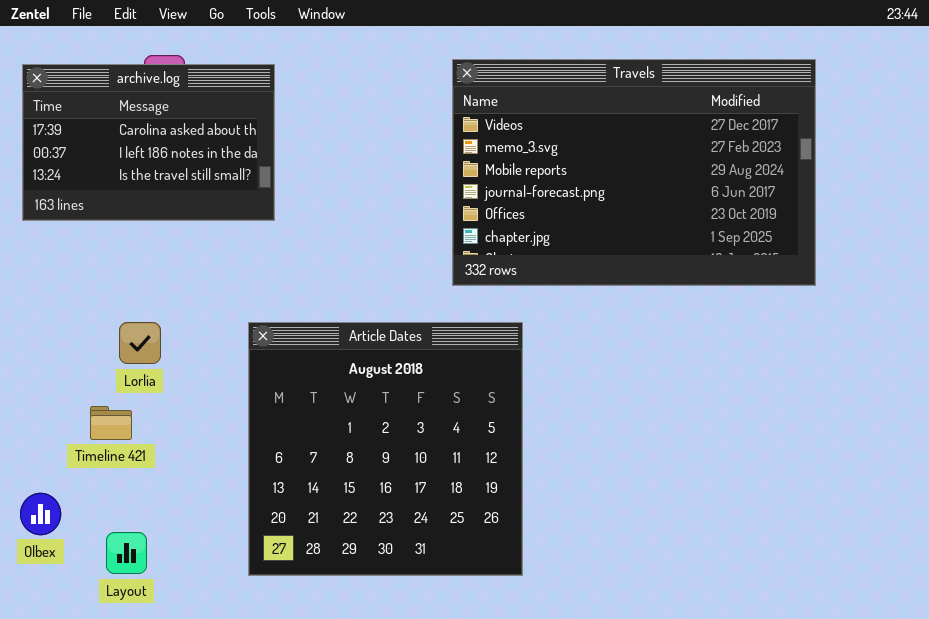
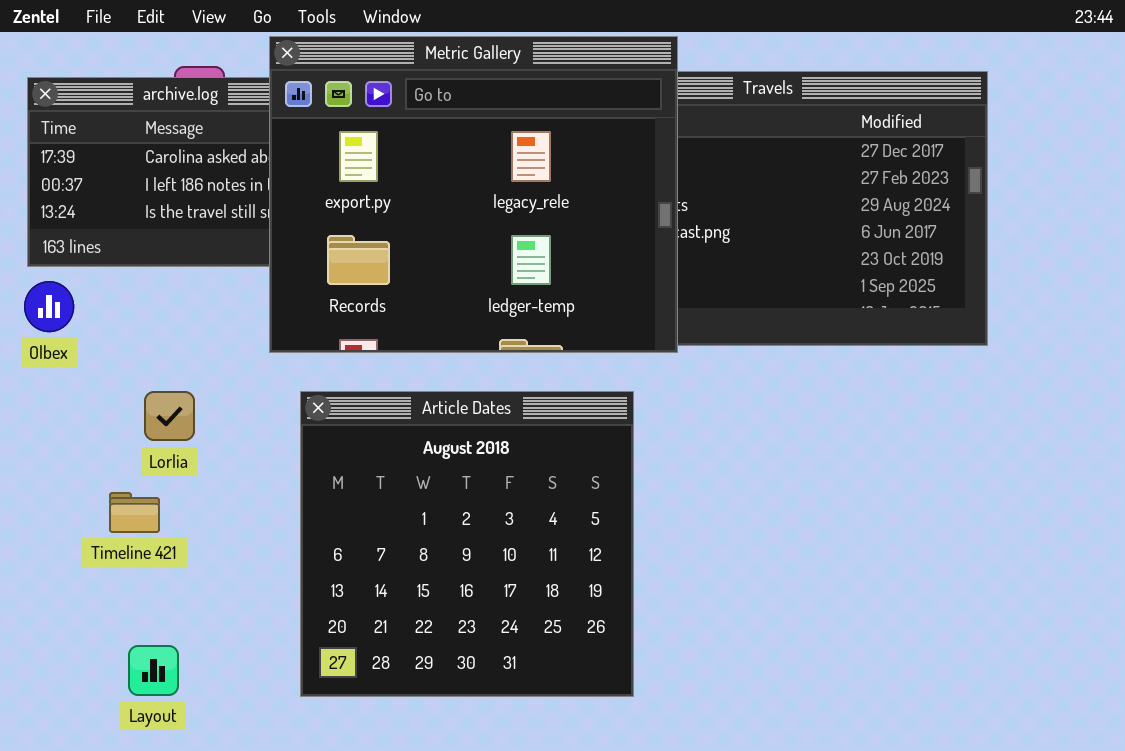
Metric Gallery: none -> [269,36,678,353], opened
Olbex: [20,493,61,535] -> [24,281,74,332], moved

